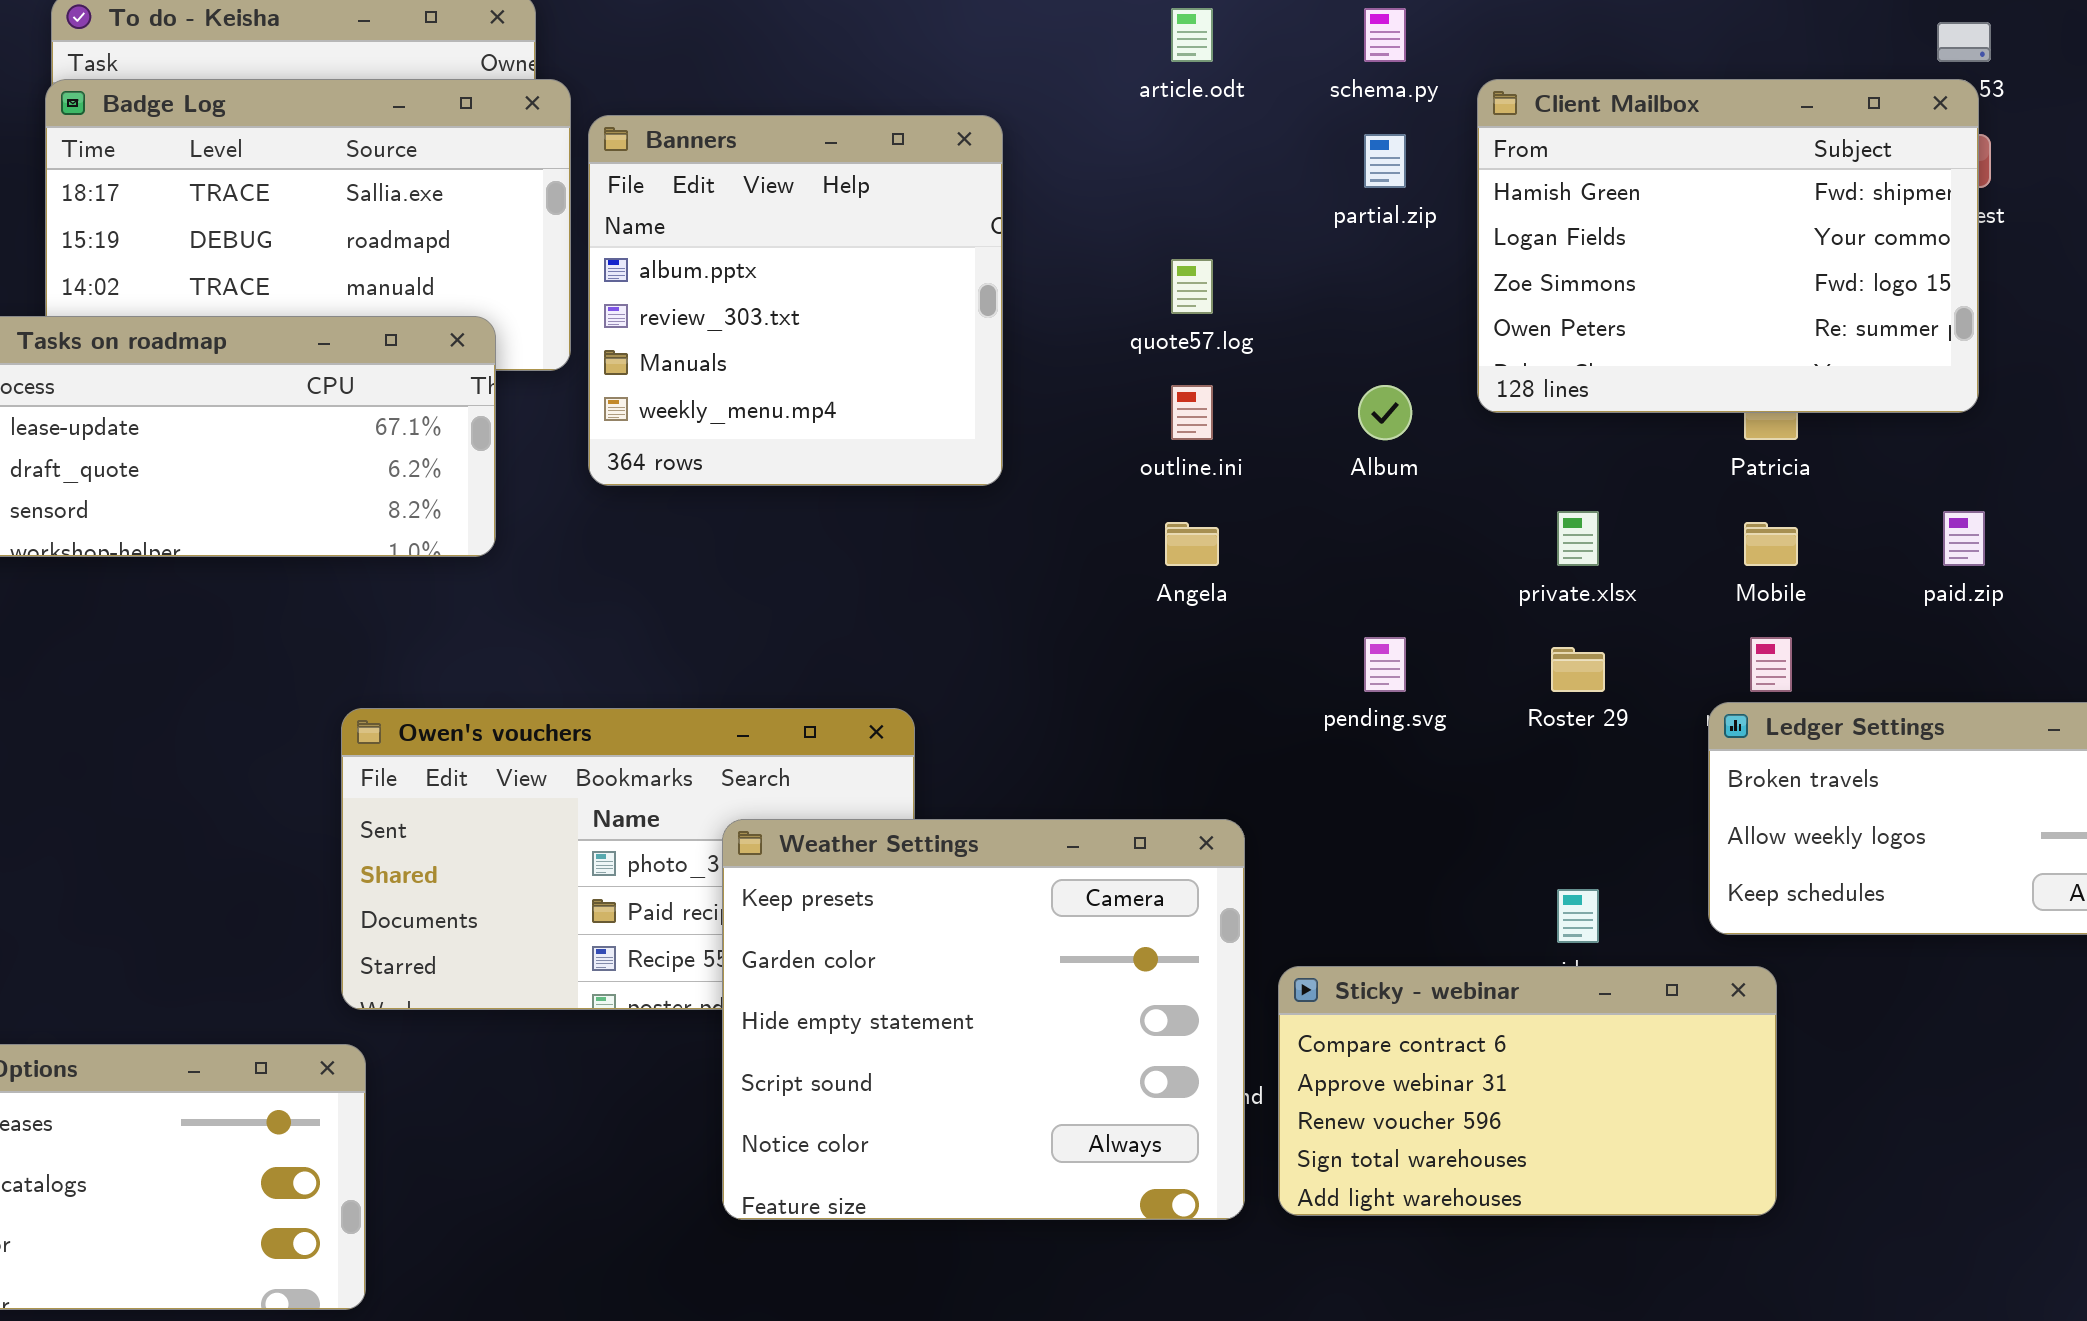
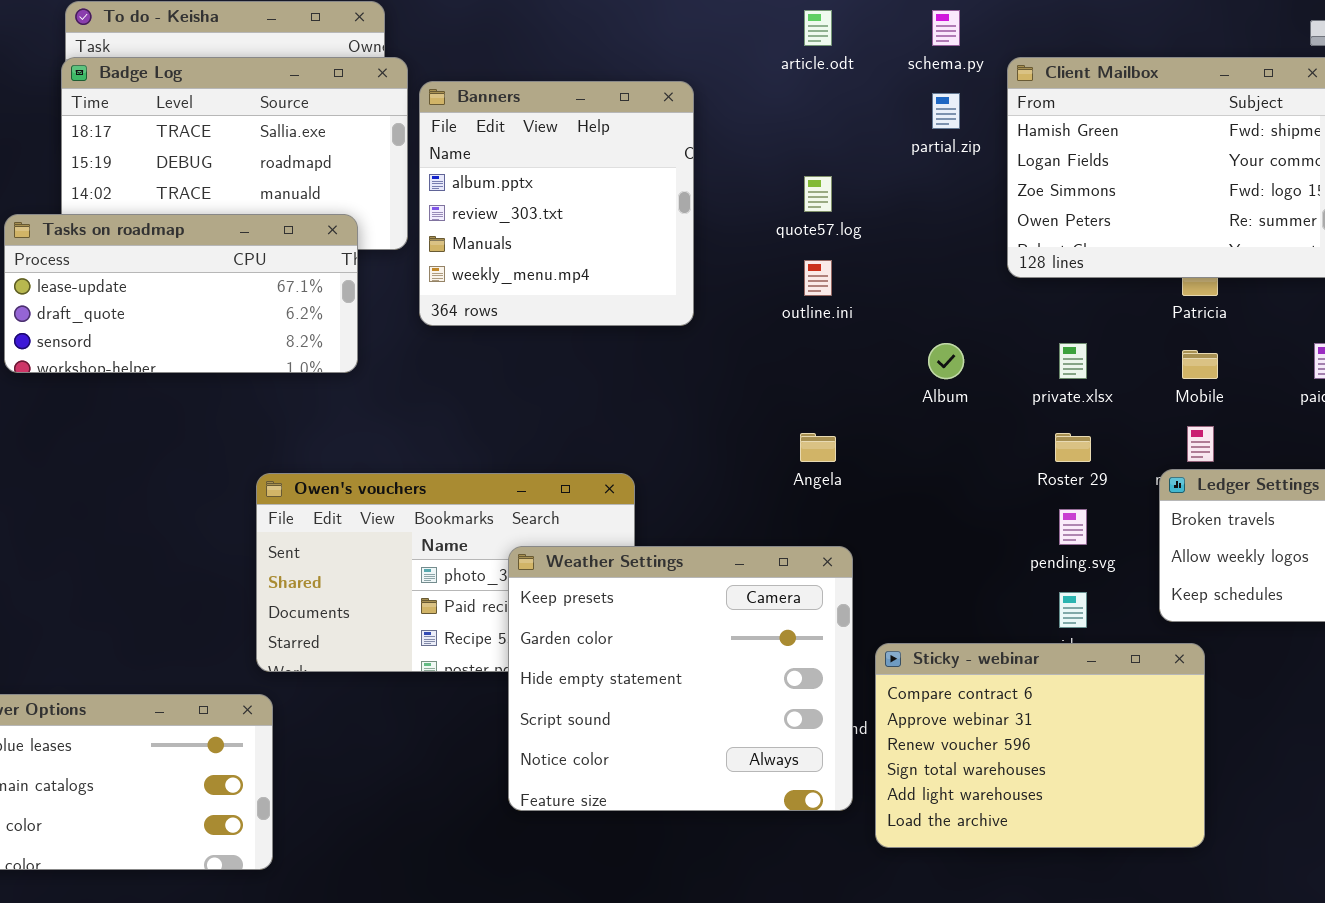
Album: [1358,385,1412,440] -> [928,343,964,379], moved
Angela: [1165,522,1219,566] -> [800,433,836,462], moved
pending.svg: [1364,637,1406,692] -> [1059,509,1087,545], moved
Sticky - webinar: [1278,966,1777,1216] -> [875,643,1205,848], resized

